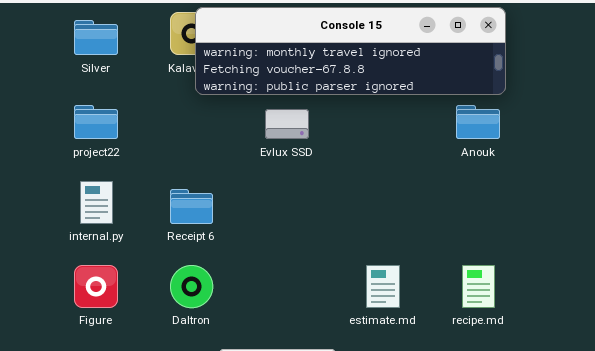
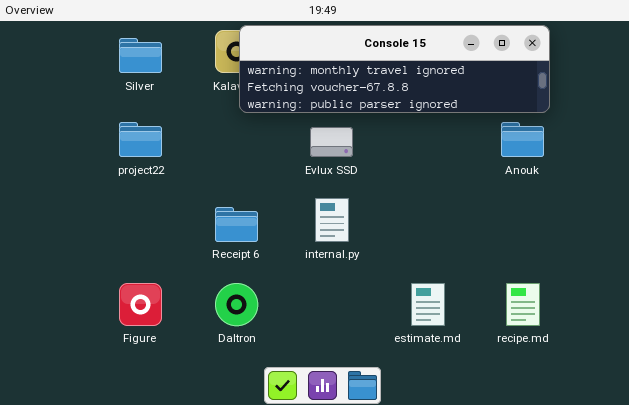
internal.py: [80,181,113,224] -> [315,198,349,242], moved

